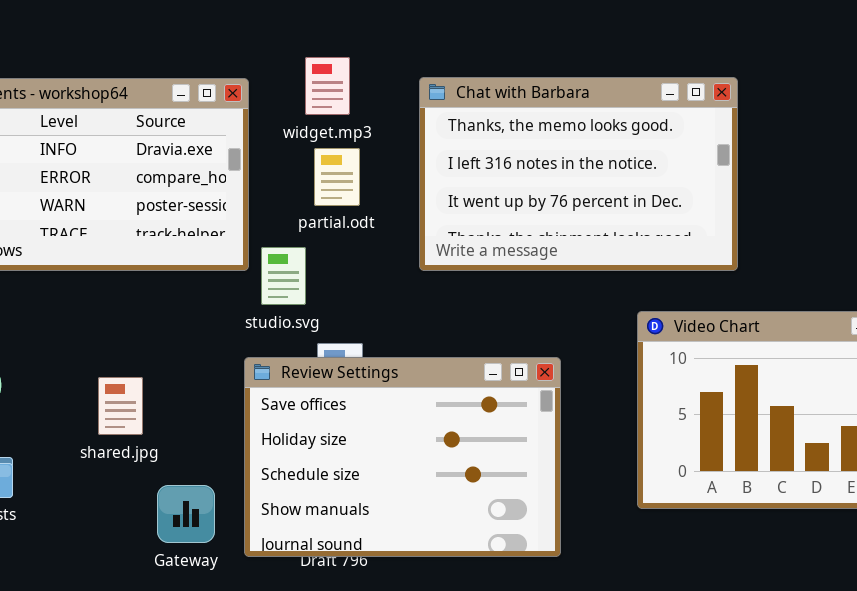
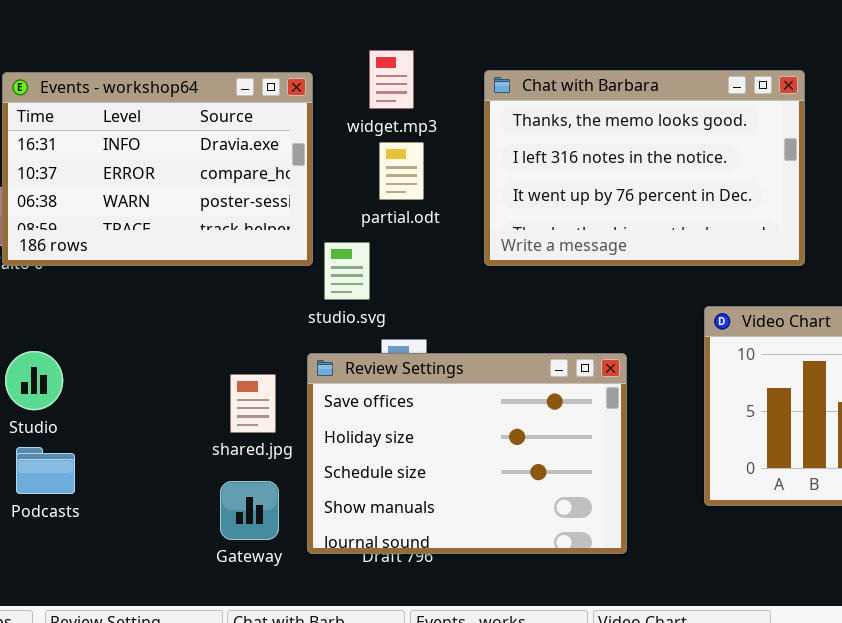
shared.jpg: [98,377,143,435] -> [230,374,276,433], moved

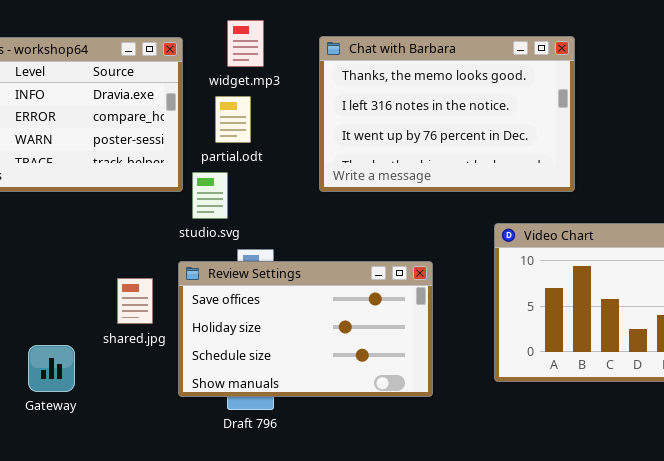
partial.odt: [379,142,424,200] -> [215,96,251,143], moved
Review Settings: [307,353,627,554] -> [178,261,433,397], resized
Gateway: [220,481,279,540] -> [28,345,75,392], moved

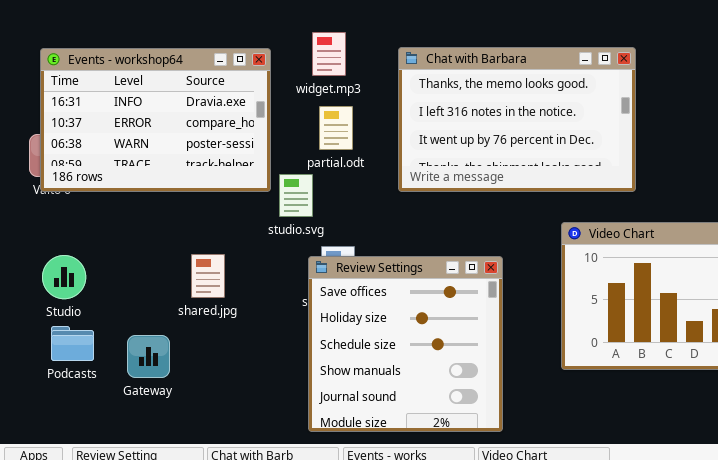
partial.odt: [215,96,251,143] -> [319,106,353,150], moved
Review Settings: [178,261,433,397] -> [308,256,503,432], resized
shared.jpg: [117,278,153,324] -> [191,254,225,298], moved

